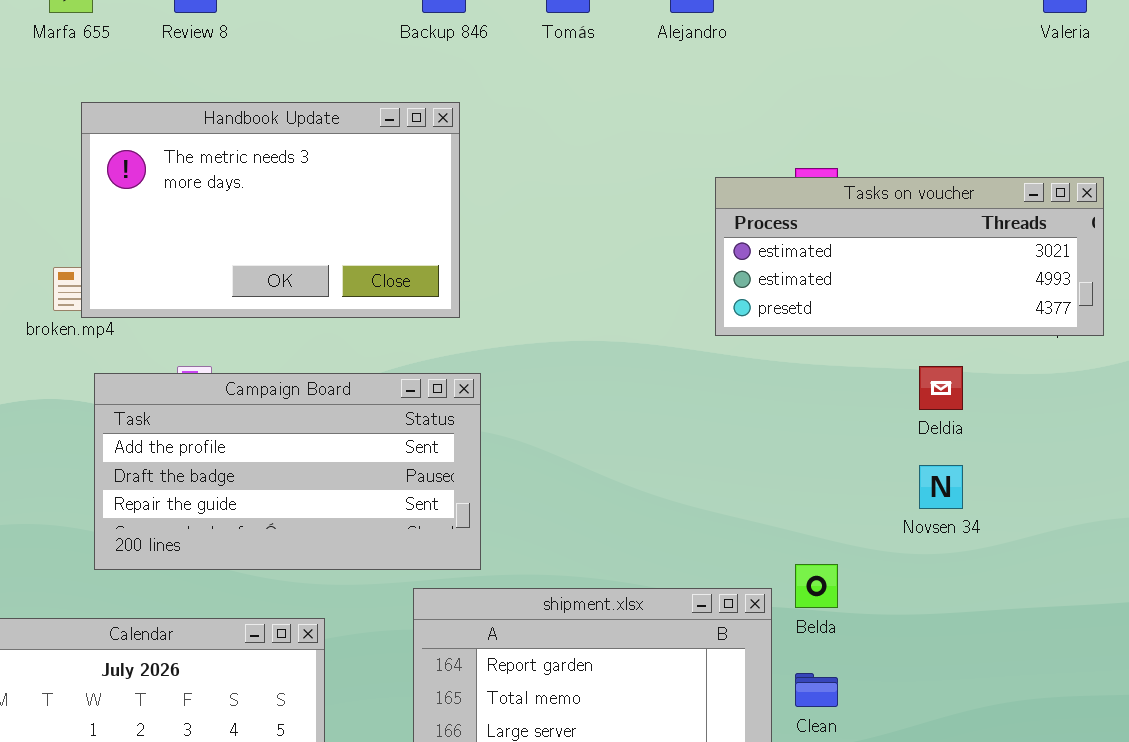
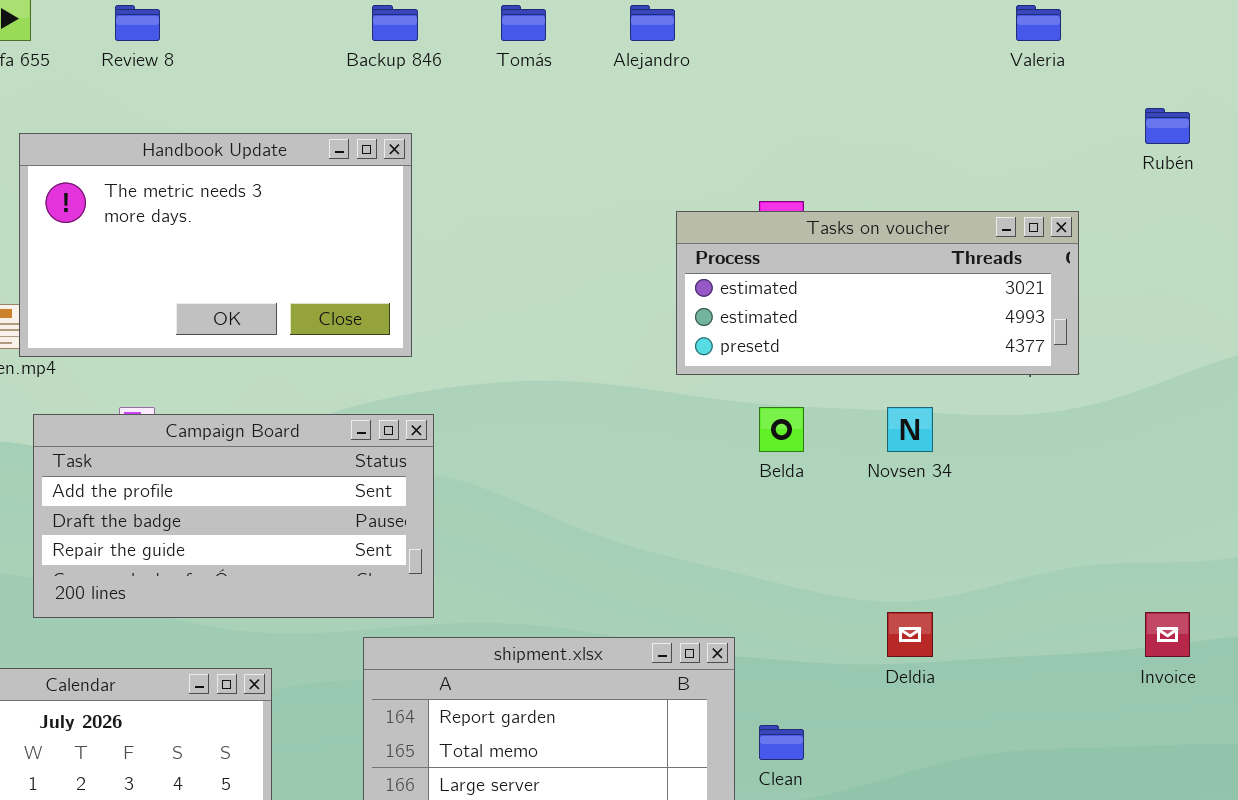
Deldia: [919,366,963,410] -> [887,612,933,657], moved
Novsen 34: [919,465,963,509] -> [887,407,933,452], moved
Belda: [795,564,838,608] -> [759,407,804,452], moved

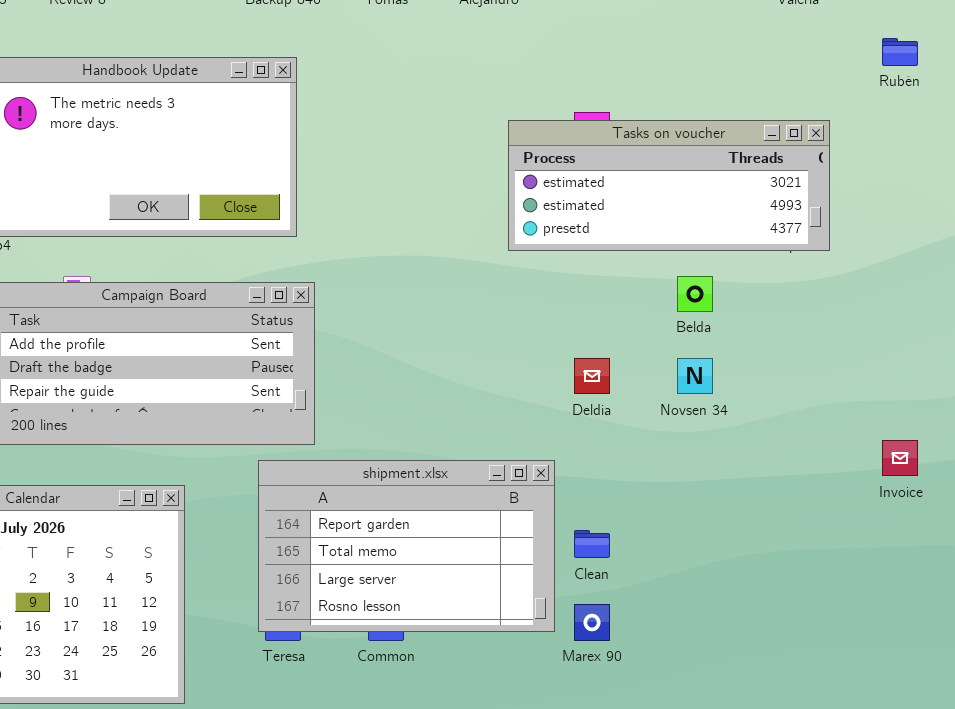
Belda: [759,407,804,452] -> [677,276,713,312], moved
Novsen 34: [887,407,933,452] -> [677,358,713,394], moved
Deldia: [887,612,933,657] -> [574,358,610,394], moved

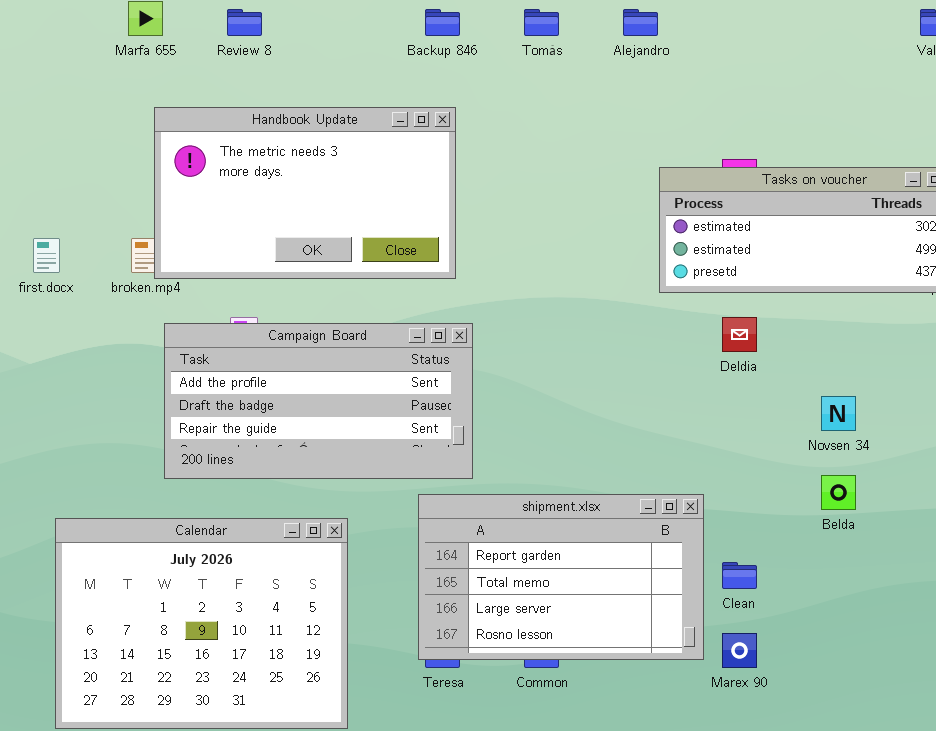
Belda: [677,276,713,312] -> [821,475,856,510], moved
Deldia: [574,358,610,394] -> [722,317,757,352], moved

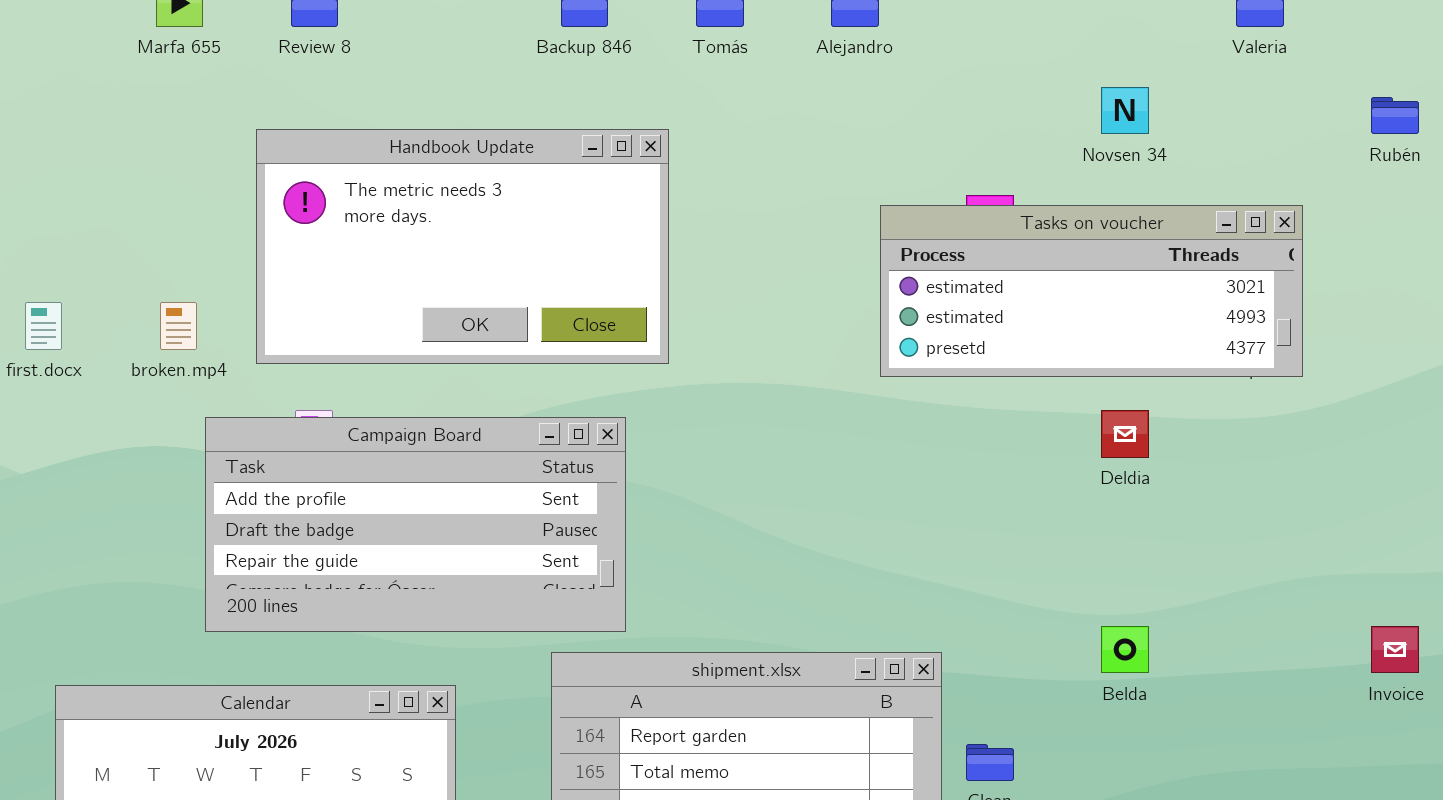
Handbook Update: [154,107,456,279] -> [256,129,669,364], moved
Deldia: [722,317,757,352] -> [1101,410,1149,458], moved
Novsen 34: [821,396,856,431] -> [1101,87,1149,134], moved

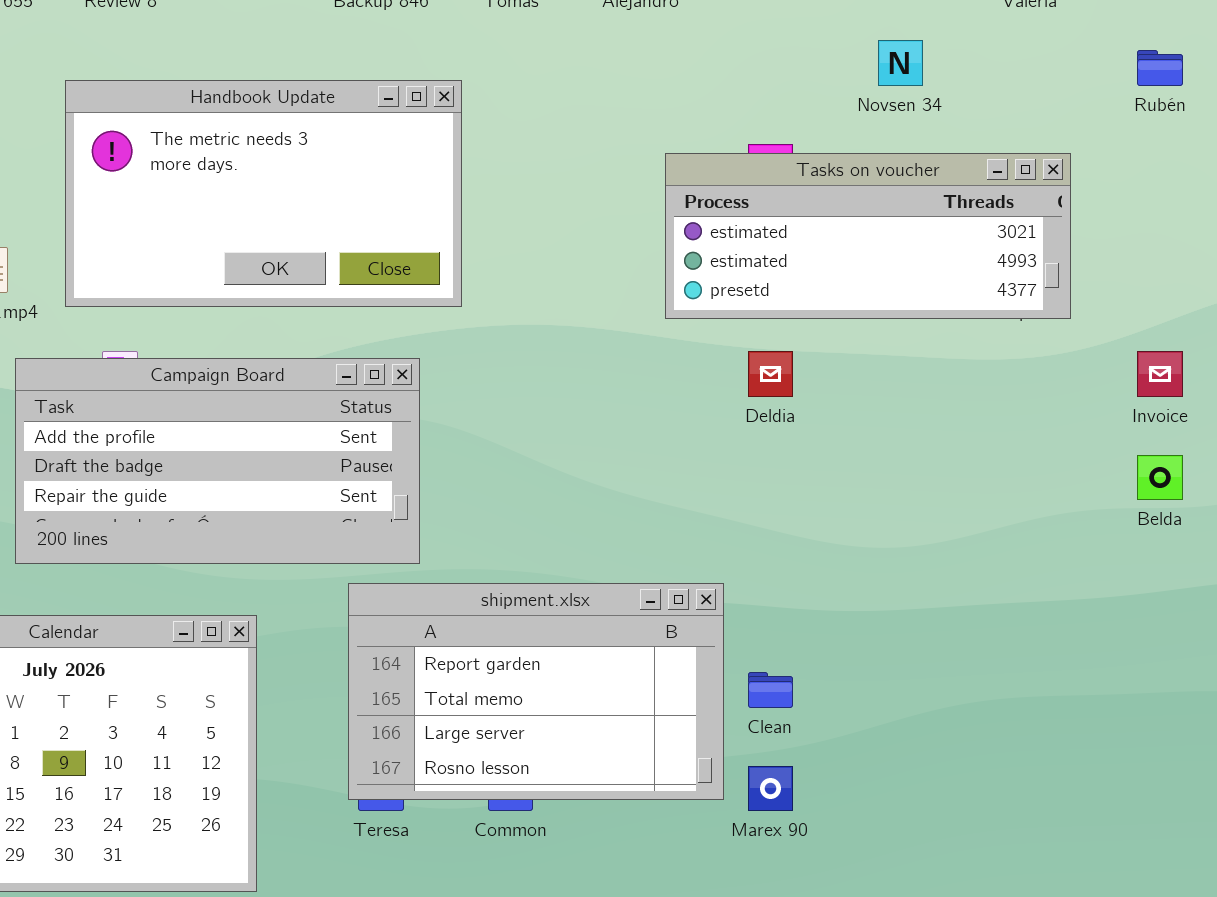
Deldia: [1101,410,1149,458] -> [748,351,793,397], moved
Belda: [1101,626,1149,673] -> [1137,455,1183,500], moved
Invoice: [1371,626,1419,673] -> [1137,351,1183,397], moved

